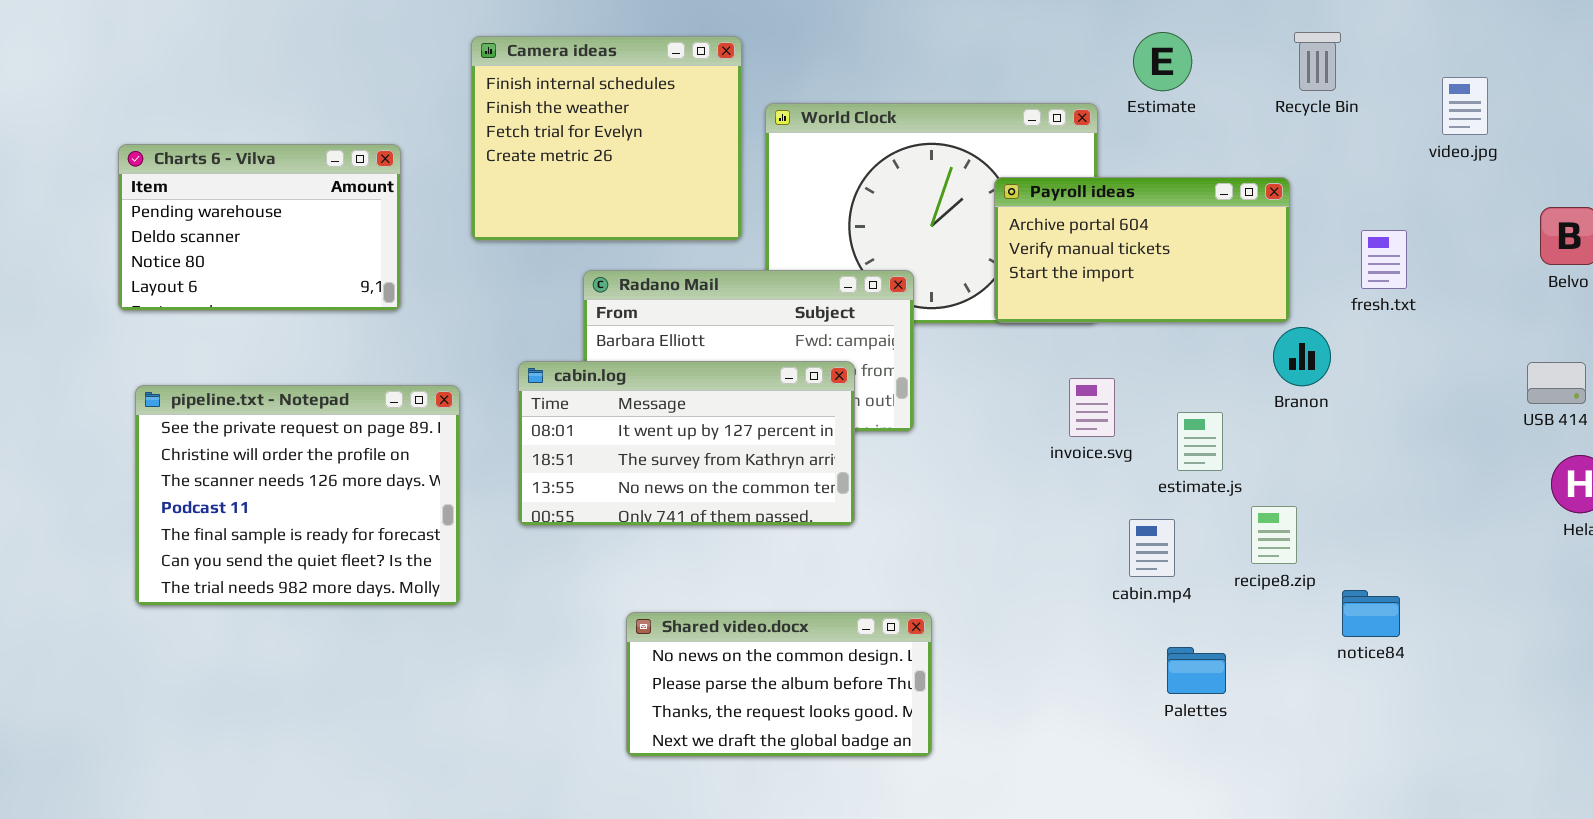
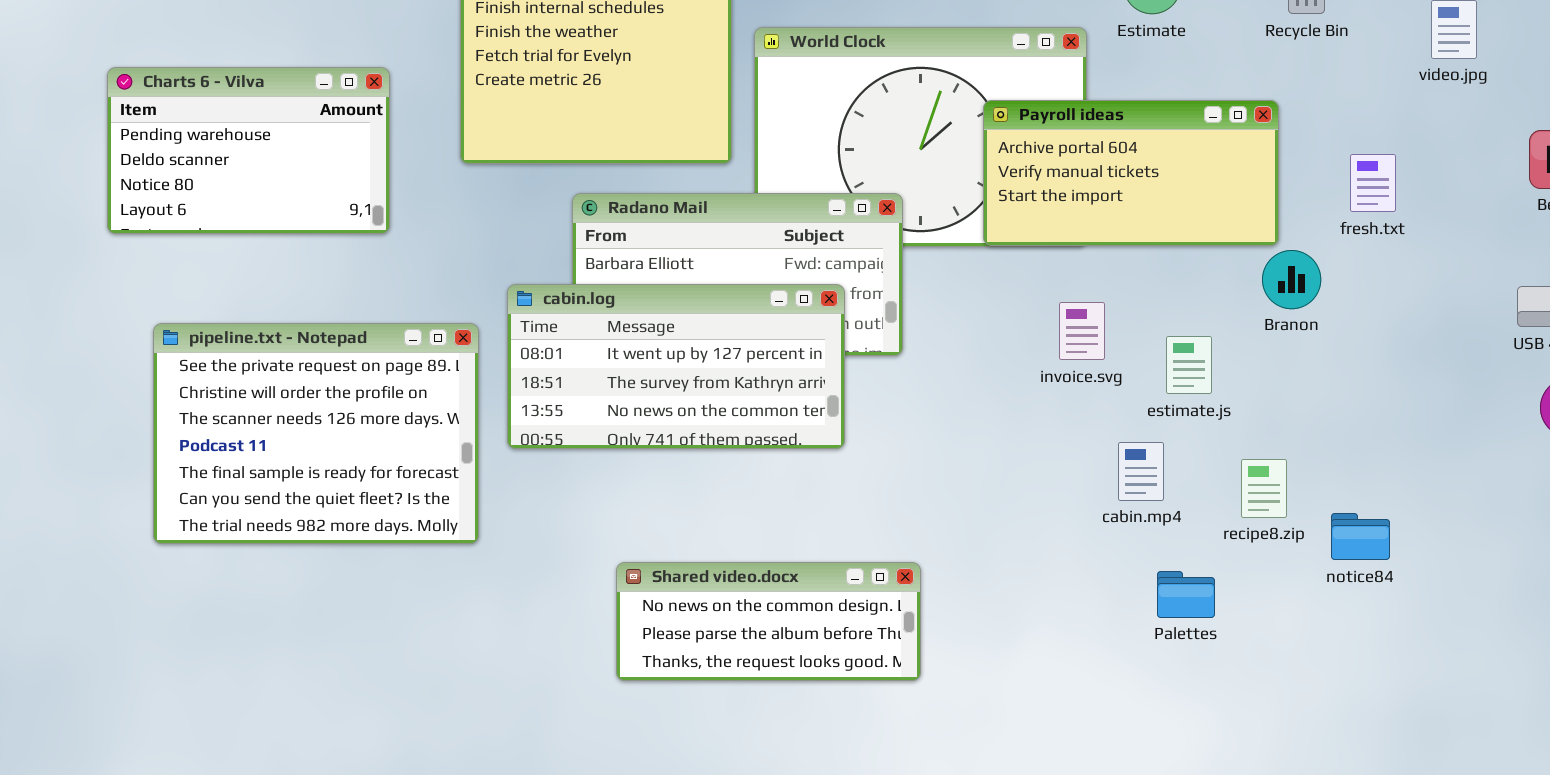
pipeline.txt - Notepad: [135,385,460,606] -> [153,323,479,544], moved
recipe8.zip: [1251,506,1297,564] -> [1241,459,1287,518], moved
Shared video.docx: [626,612,932,757] -> [616,562,921,681], resized

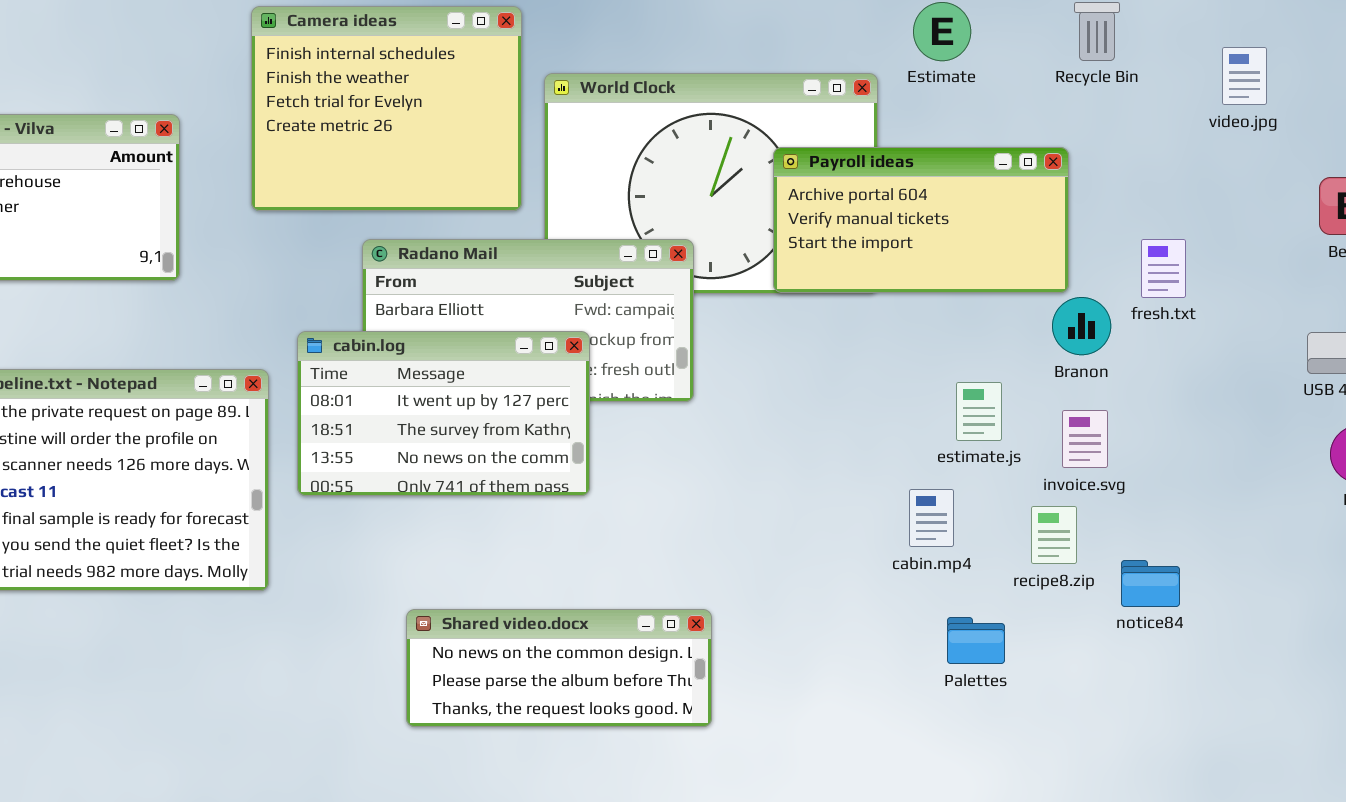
fresh.txt: [1350,154,1396,212] -> [1141,239,1186,298], moved
cabin.log: [507,284,845,449] -> [297,331,590,496], resized
invoice.svg: [1059,302,1105,360] -> [1062,410,1108,468], moved

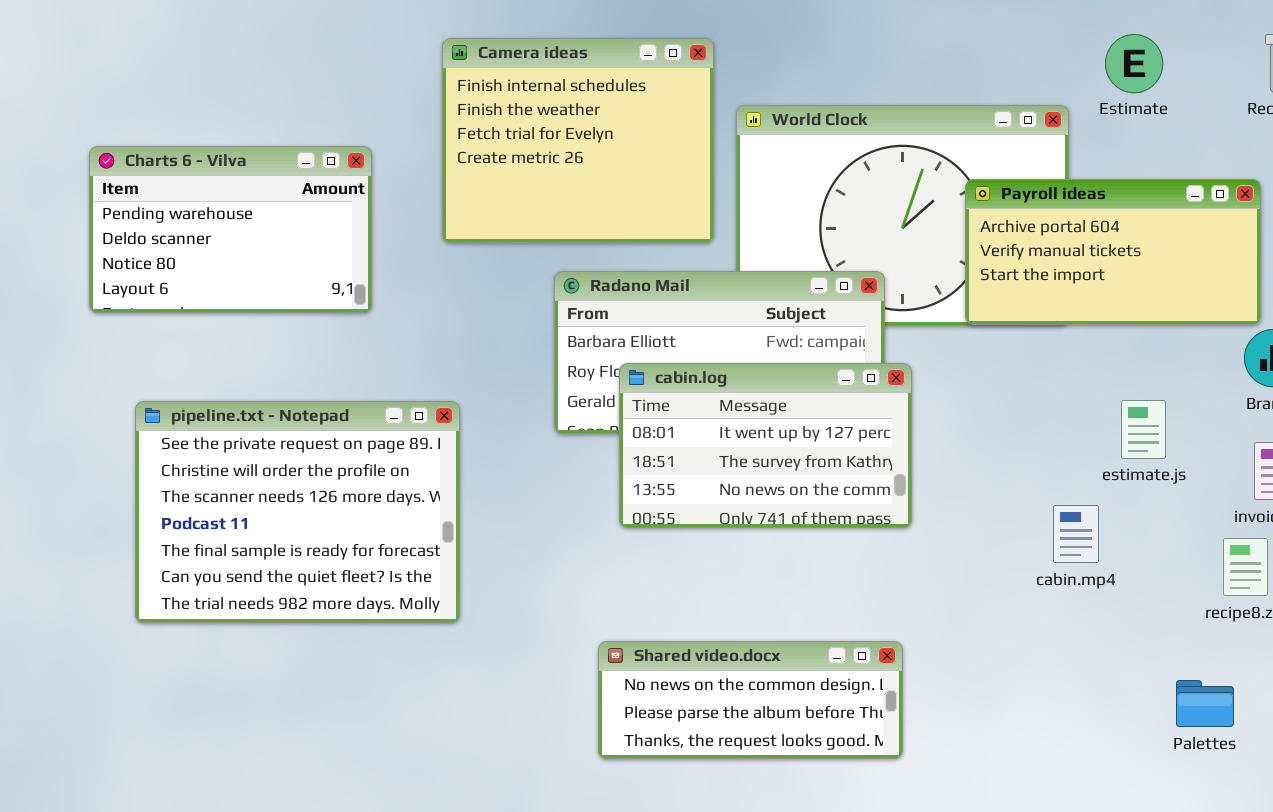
cabin.log: [297,331,590,496] -> [619,363,912,528], moved
estimate.js: [956,382,1002,441] -> [1121,400,1166,459], moved
cabin.mp4: [909,489,954,547] -> [1053,505,1099,563], moved
Palettes: [947,617,1005,664] -> [1176,680,1234,727], moved

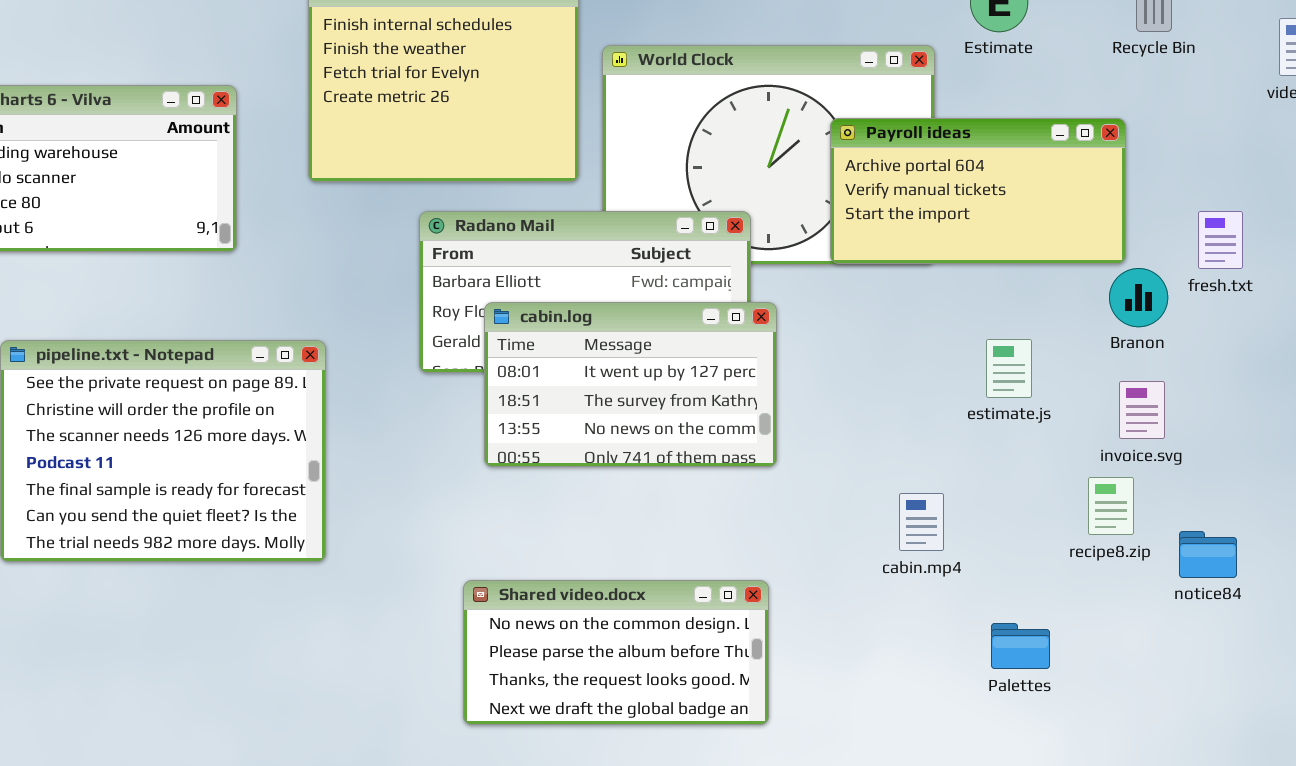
cabin.mp4: [1053,505,1099,563] -> [899,493,944,551], moved
Shared video.docx: [598,641,903,759] -> [463,580,769,725], resized
Palettes: [1176,680,1234,727] -> [991,623,1050,669], moved

